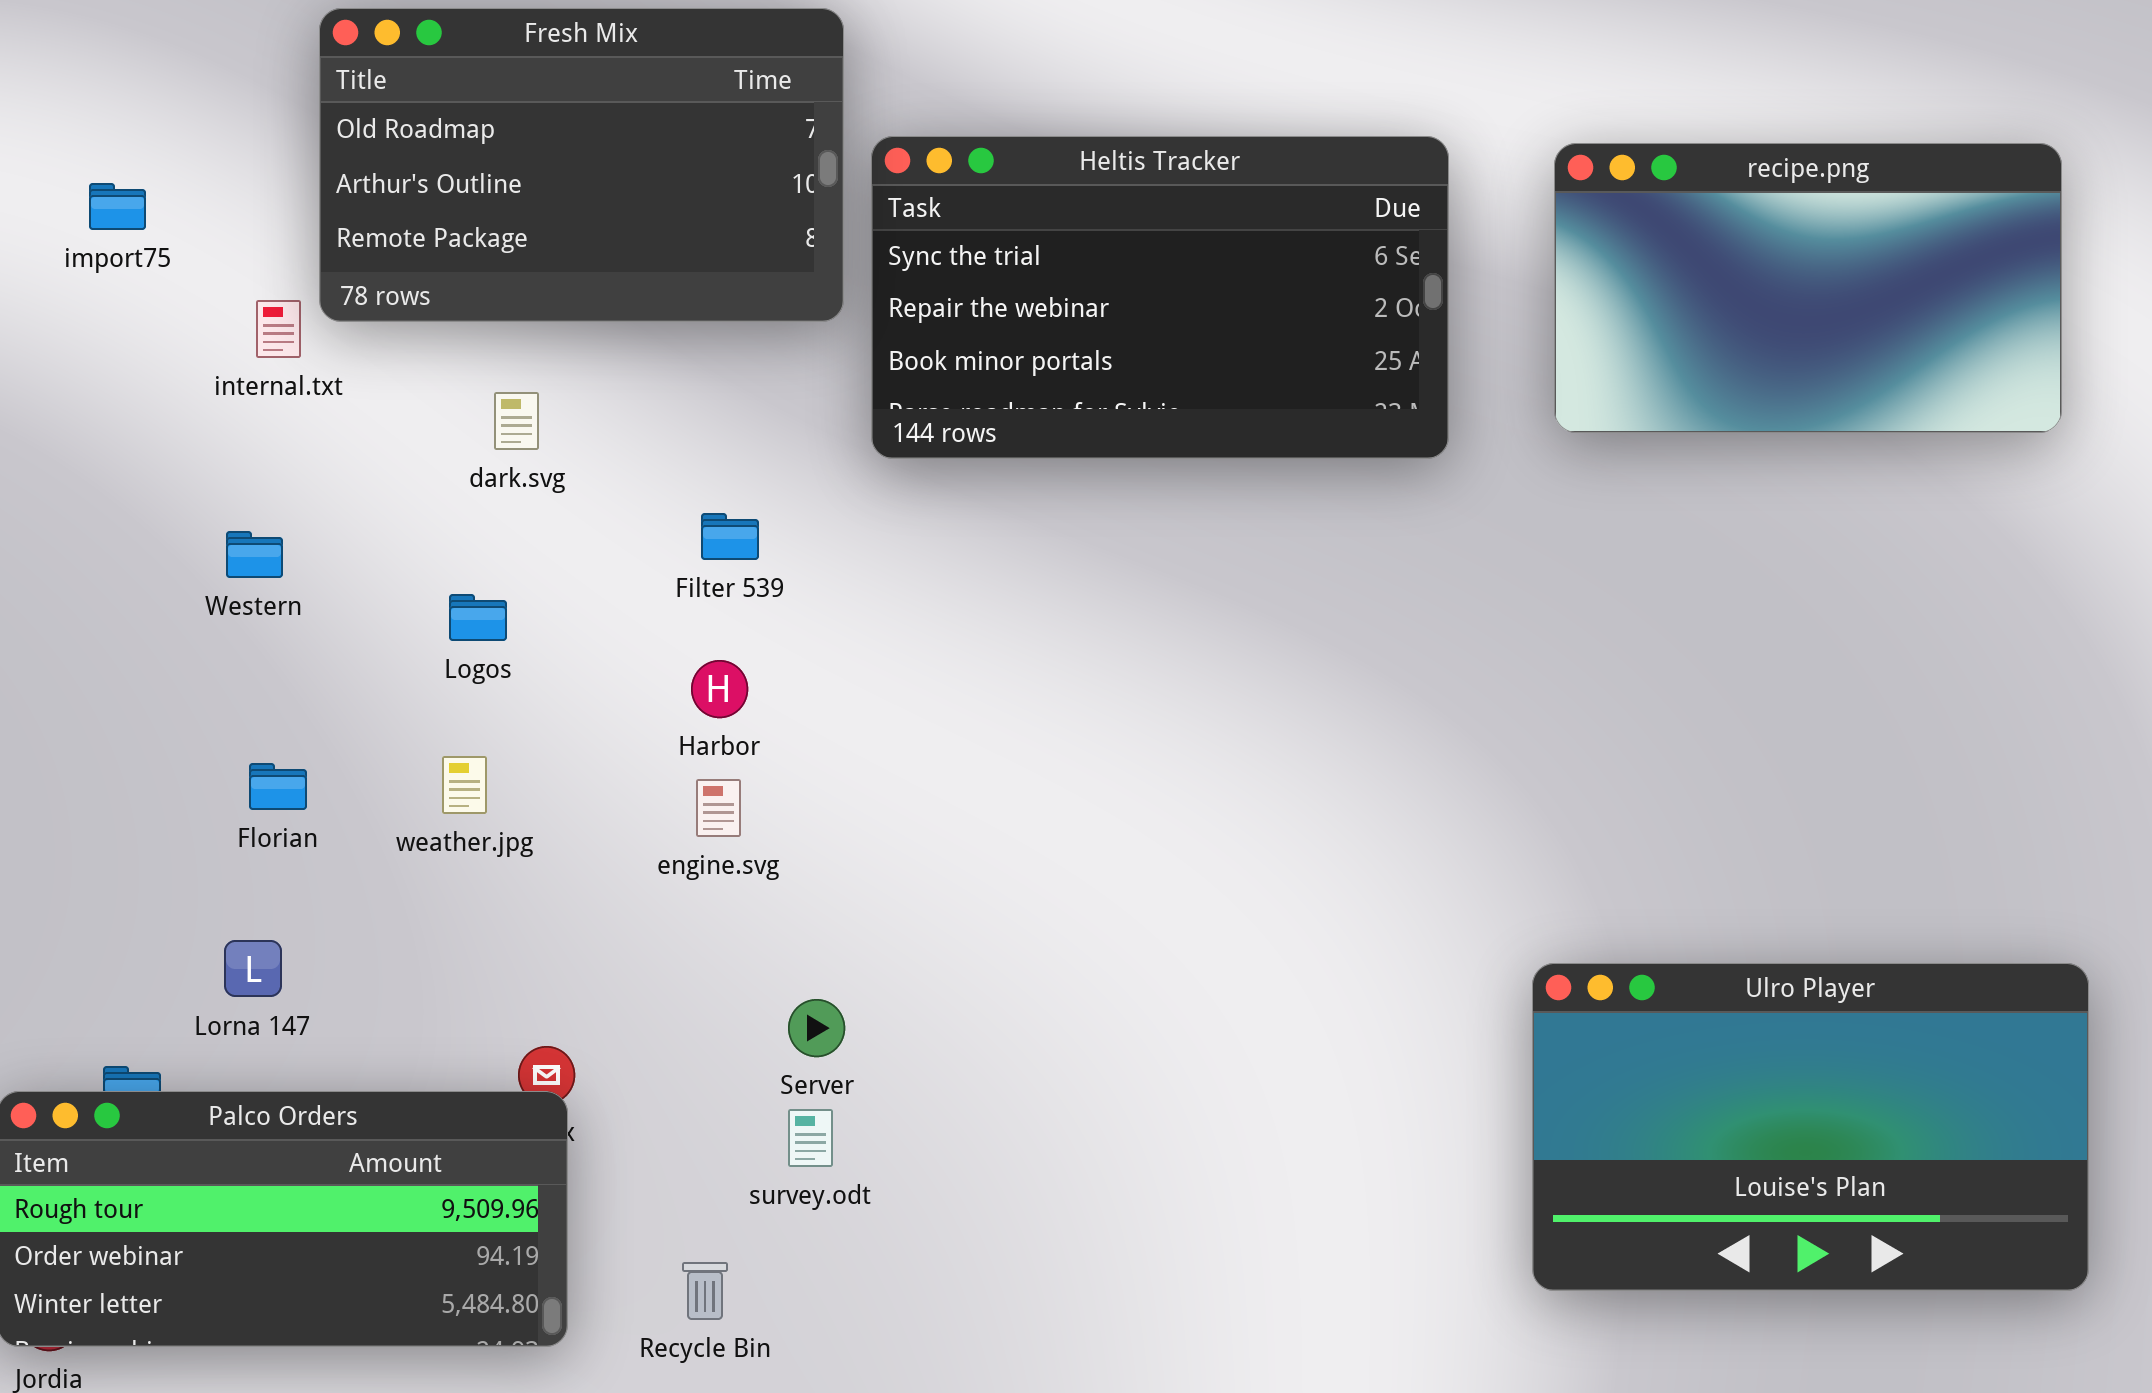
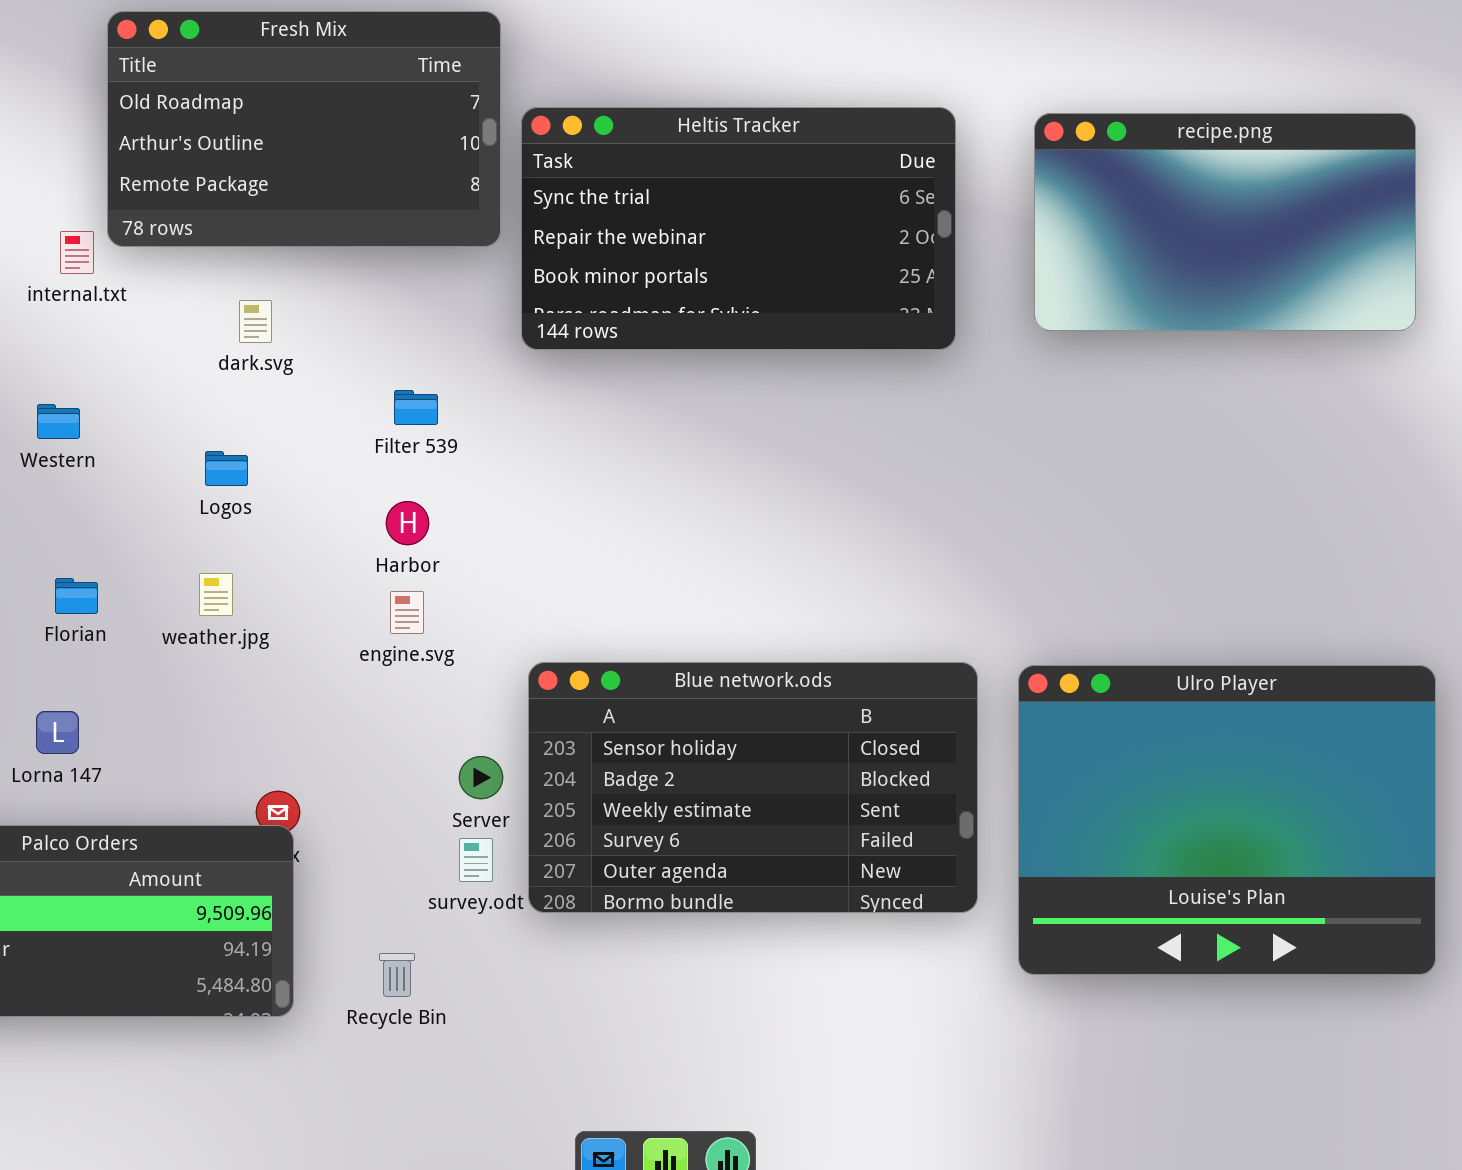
Blue network.ods: none -> [528,662,978,913], opened
Ulro Player: [1532,963,2089,1291] -> [1018,665,1436,975], resized

